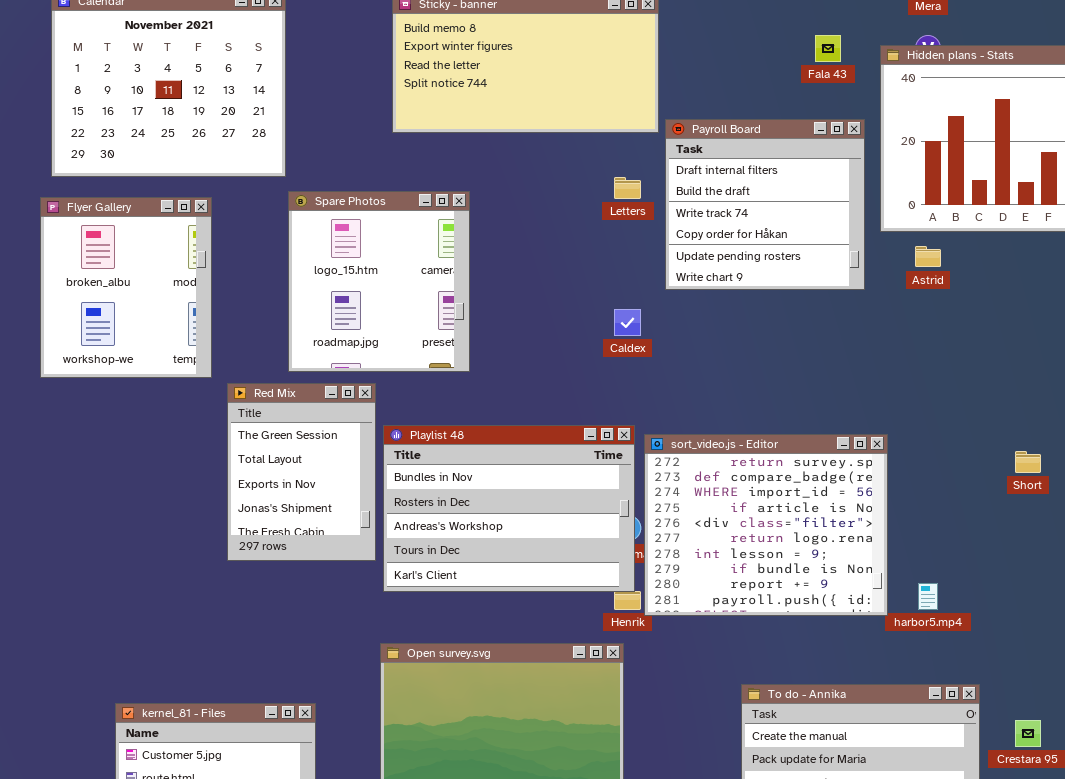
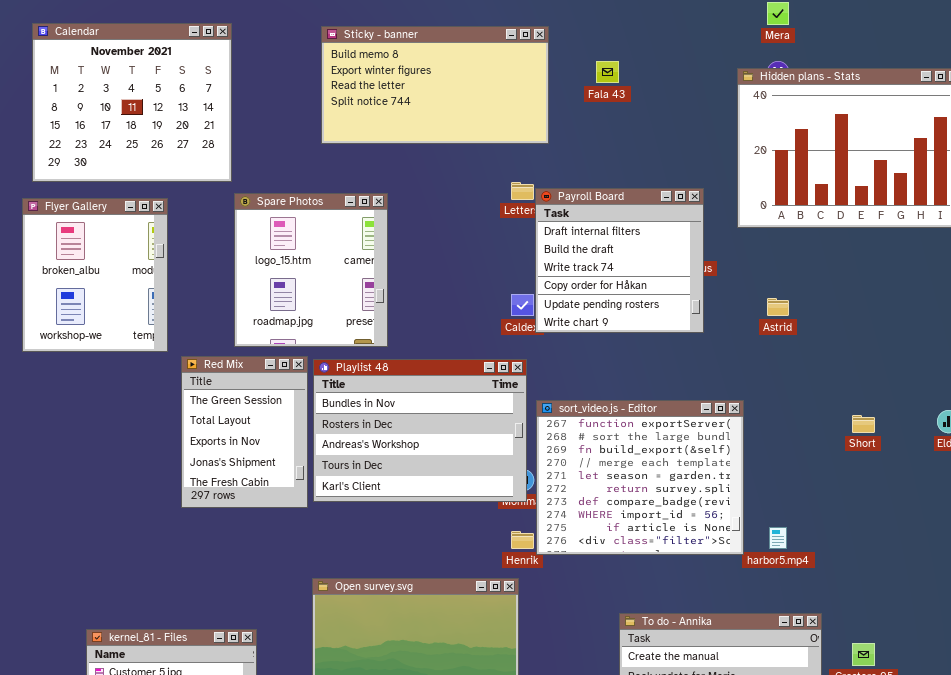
Fala 43: [815,35,841,62] -> [596,61,619,83], moved
Payroll Board: [665,119,865,290] -> [535,188,704,333], moved
Astrid: [915,246,941,267] -> [767,298,789,316], moved
Playlist 48: [383,425,635,592] -> [313,359,527,502], moved
sort_video.js - Editor: [644,434,888,616] -> [536,400,744,555], scrolled up 5 rows

